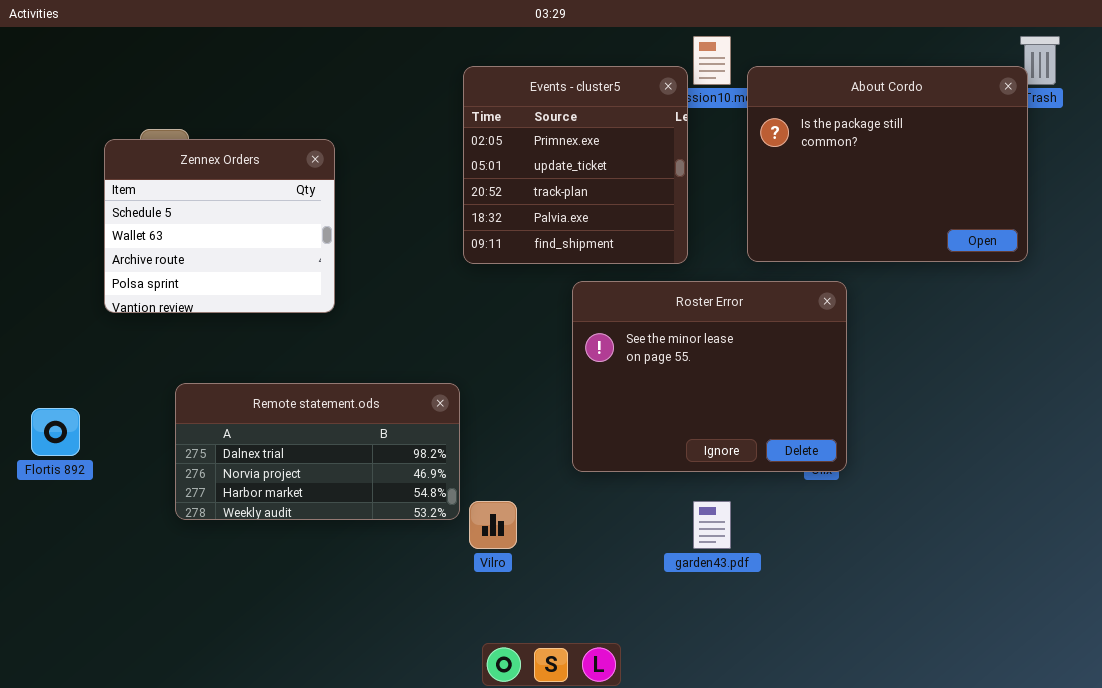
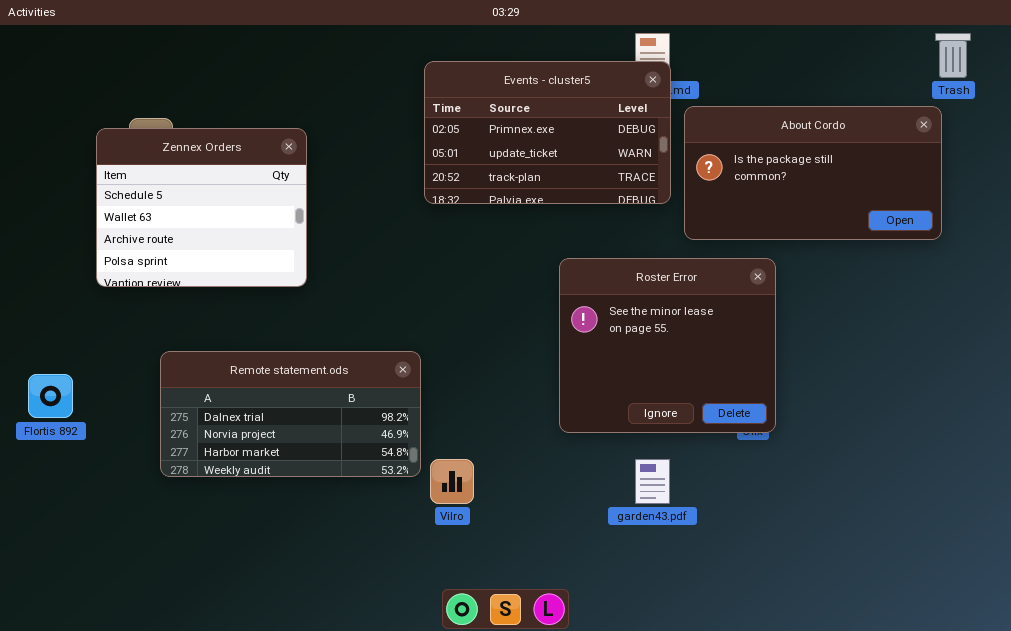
Events - cluster5: [463,66,688,264] -> [424,61,671,204], resized
About Cordo: [747,66,1028,262] -> [684,106,942,240], resized
Roster Error: [572,281,847,472] -> [559,258,776,433], resized

